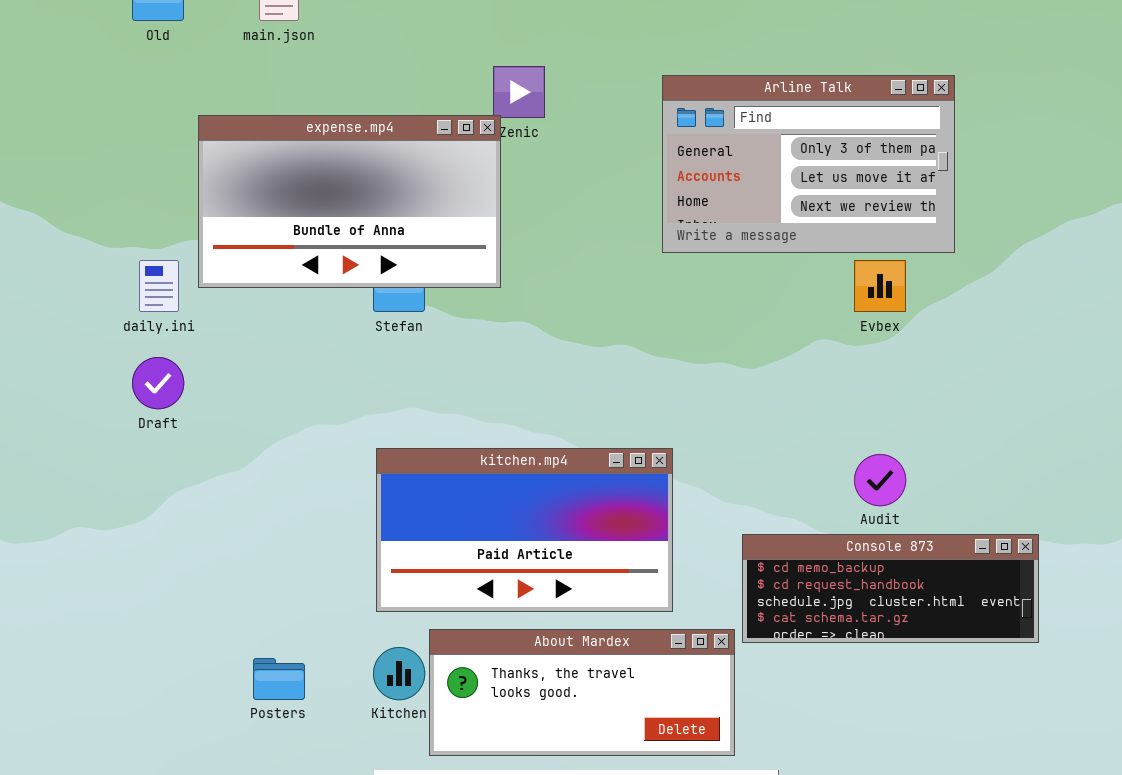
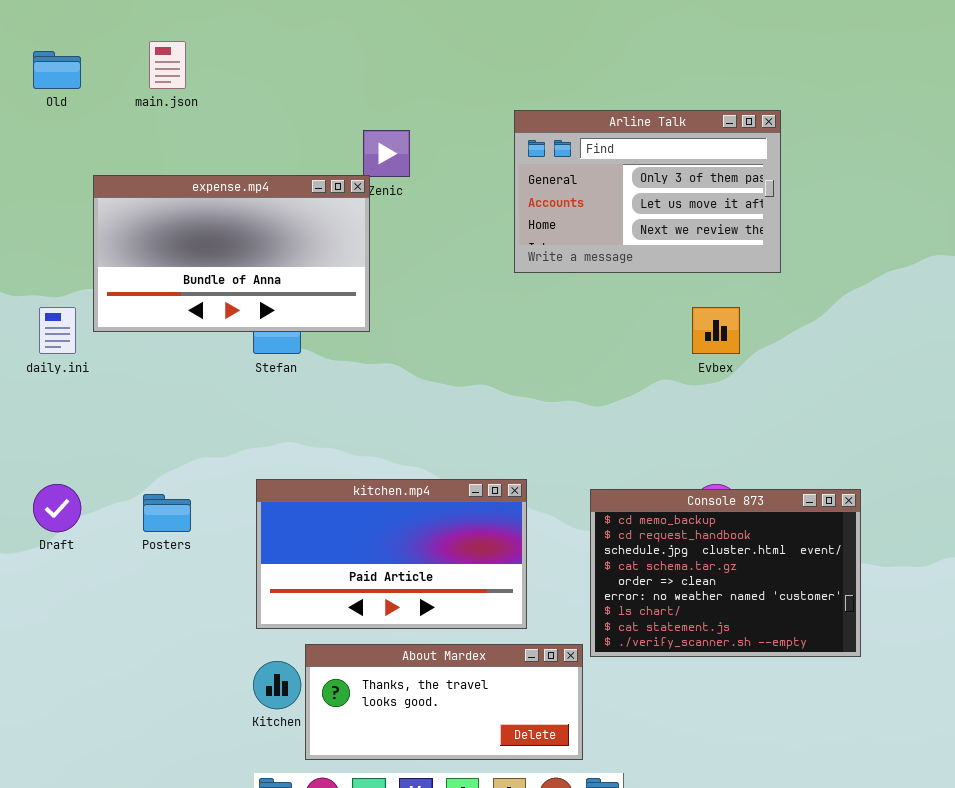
Arline Talk: [662,75,955,253] -> [514,110,781,273], moved
Draft: [132,357,184,409] -> [33,484,81,532], moved
Console 873: [742,534,1039,643] -> [590,489,861,657], resized
Posters: [253,658,305,700] -> [143,494,191,532], moved

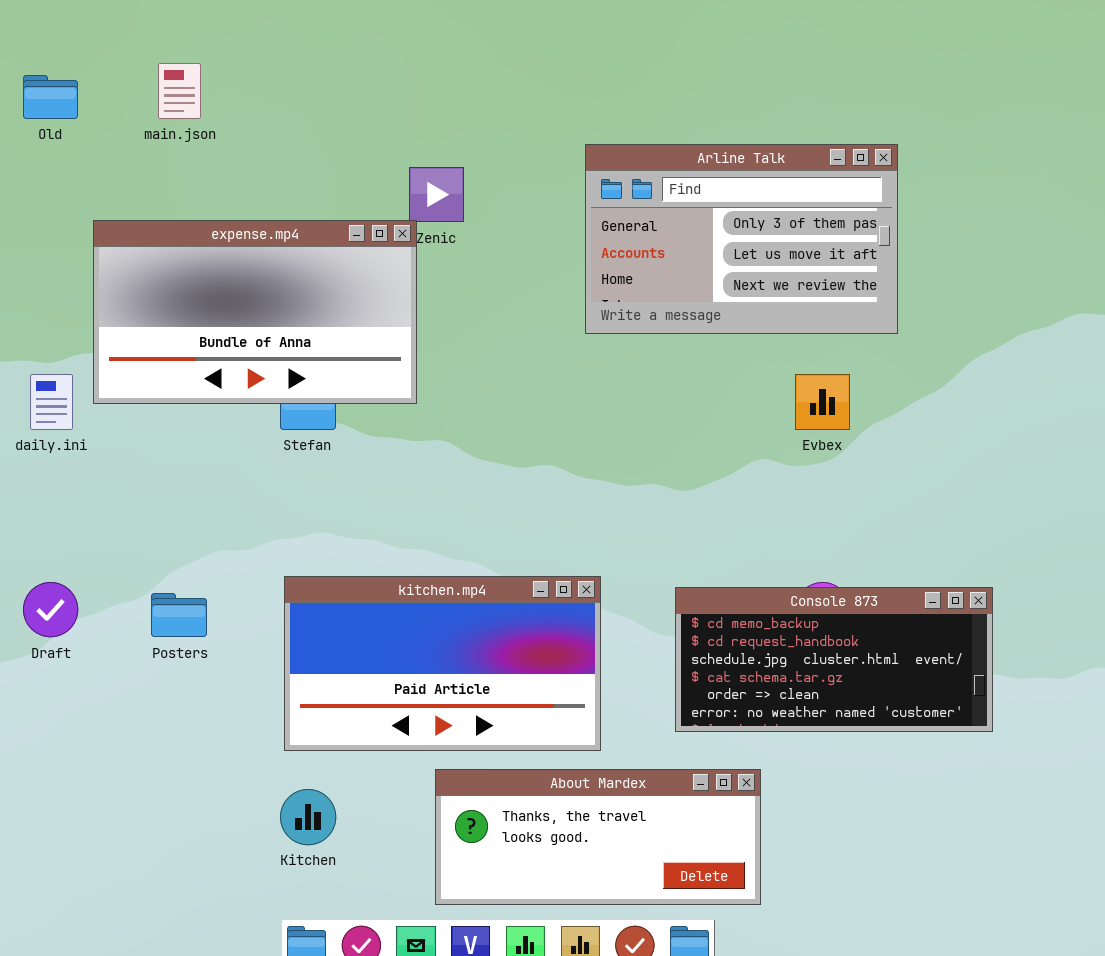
Console 873: [590,489,861,657] -> [675,587,993,732], resized
About Mardex: [305,644,583,760] -> [435,769,761,905], moved

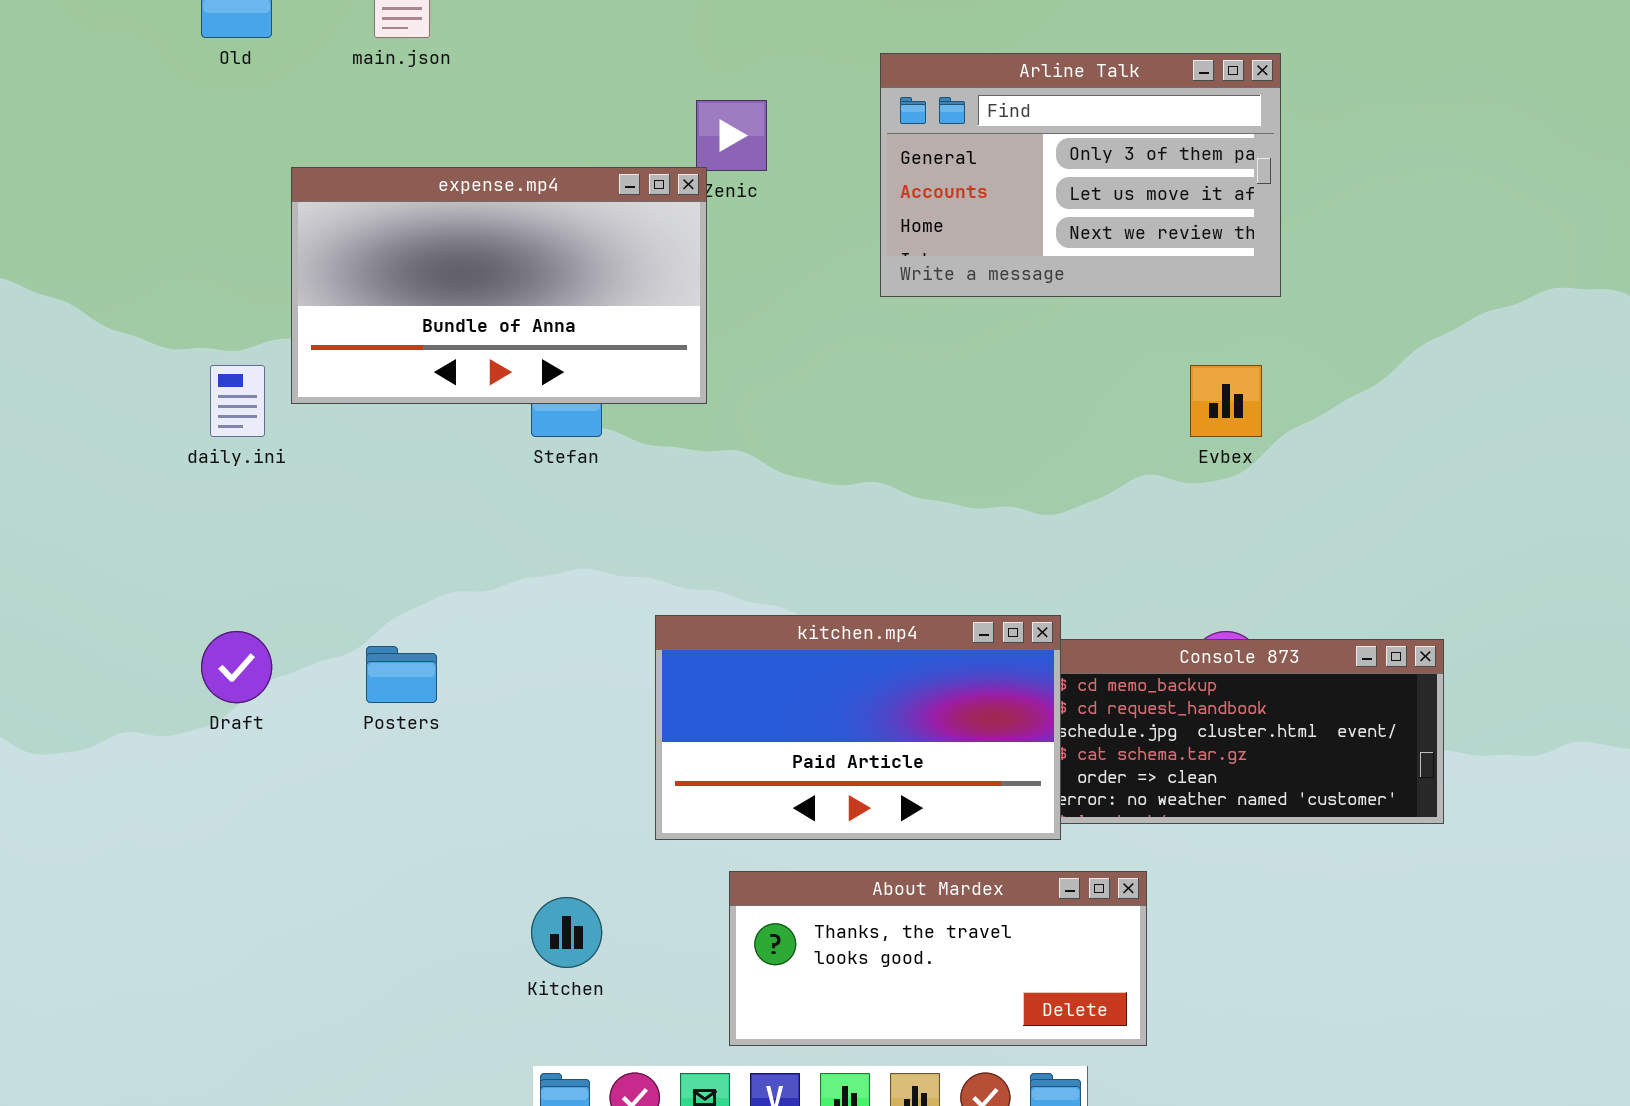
Arline Talk: [585,144,898,334] -> [880,53,1281,297], moved
kitchen.mp4: [284,576,601,751] -> [655,615,1061,840], moved

